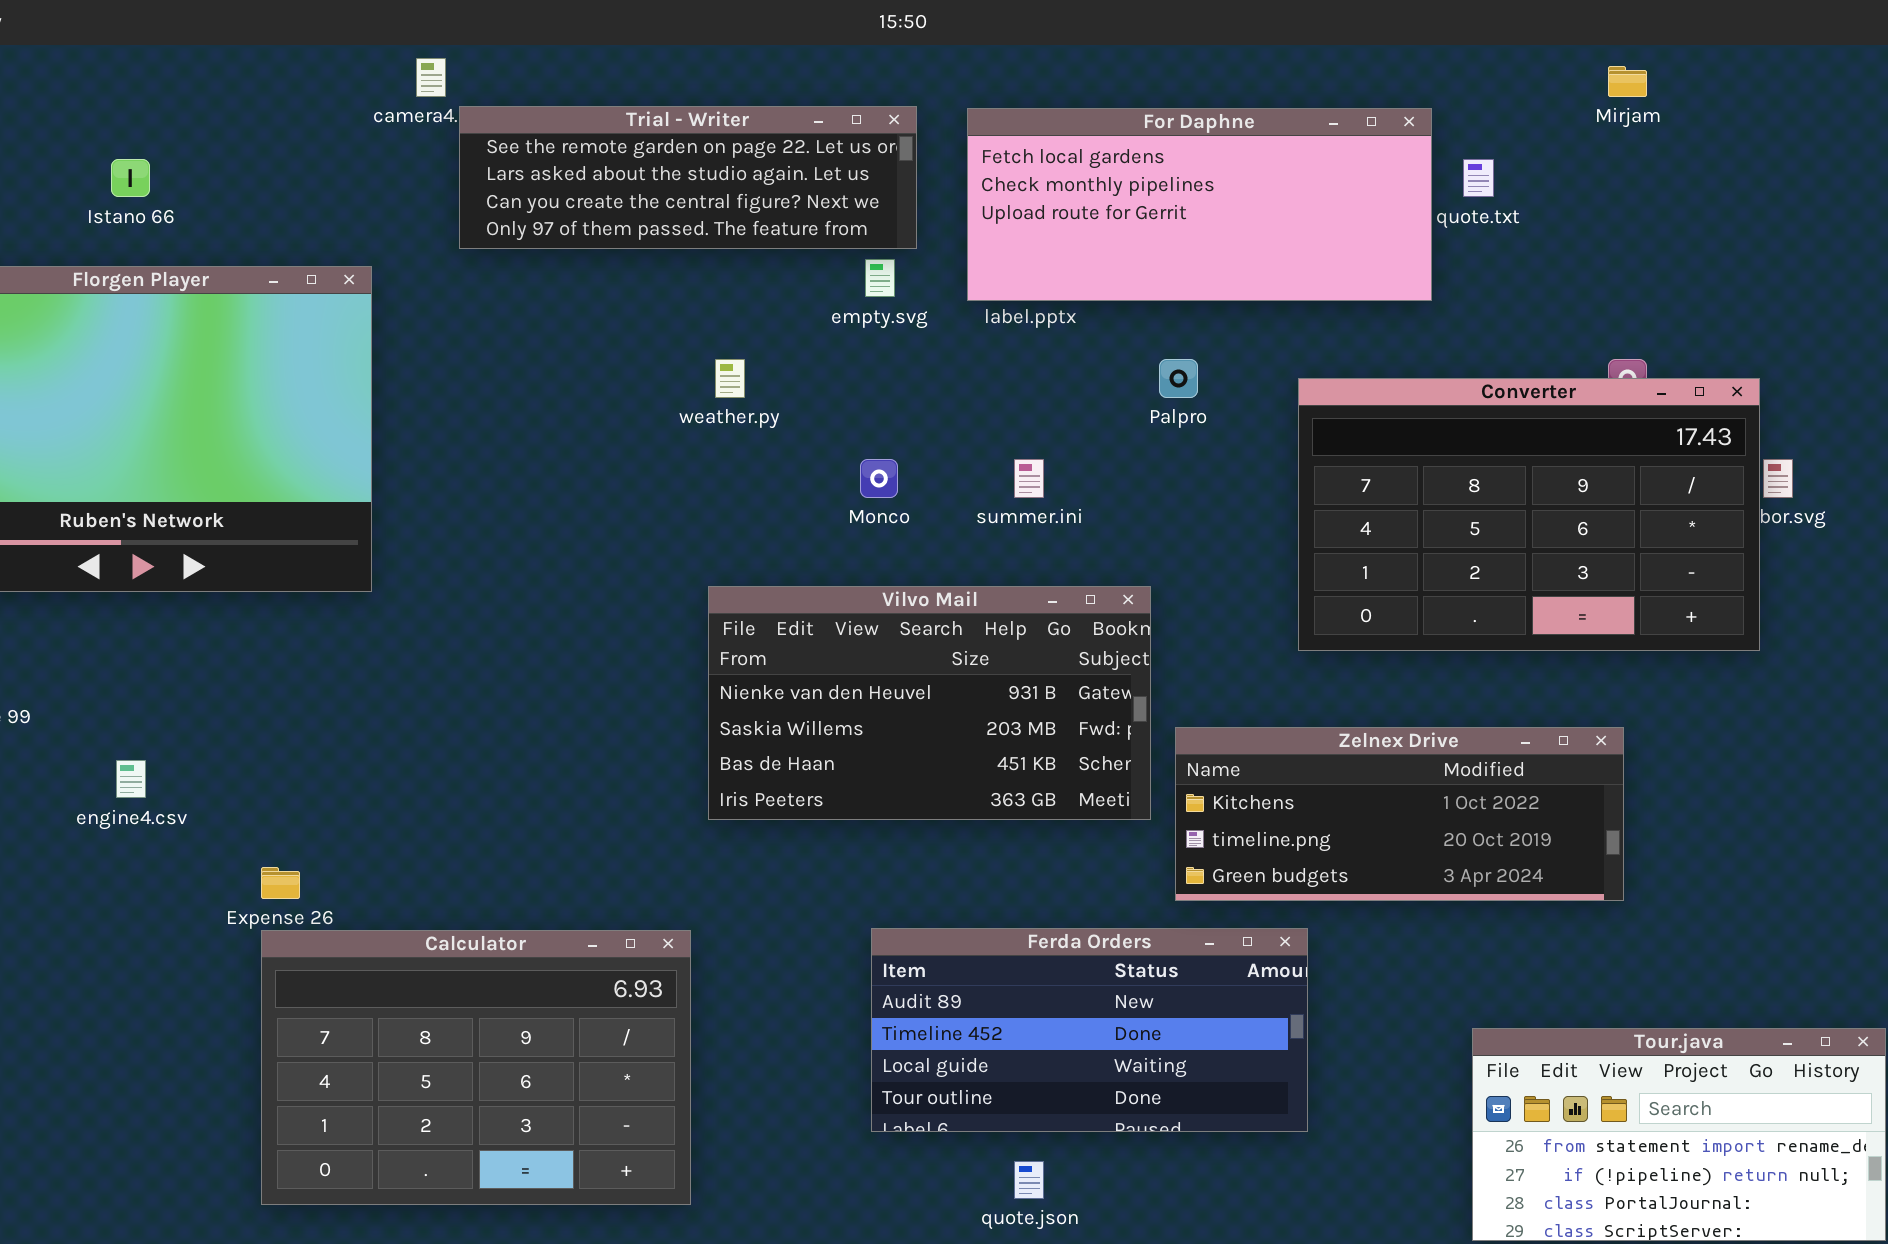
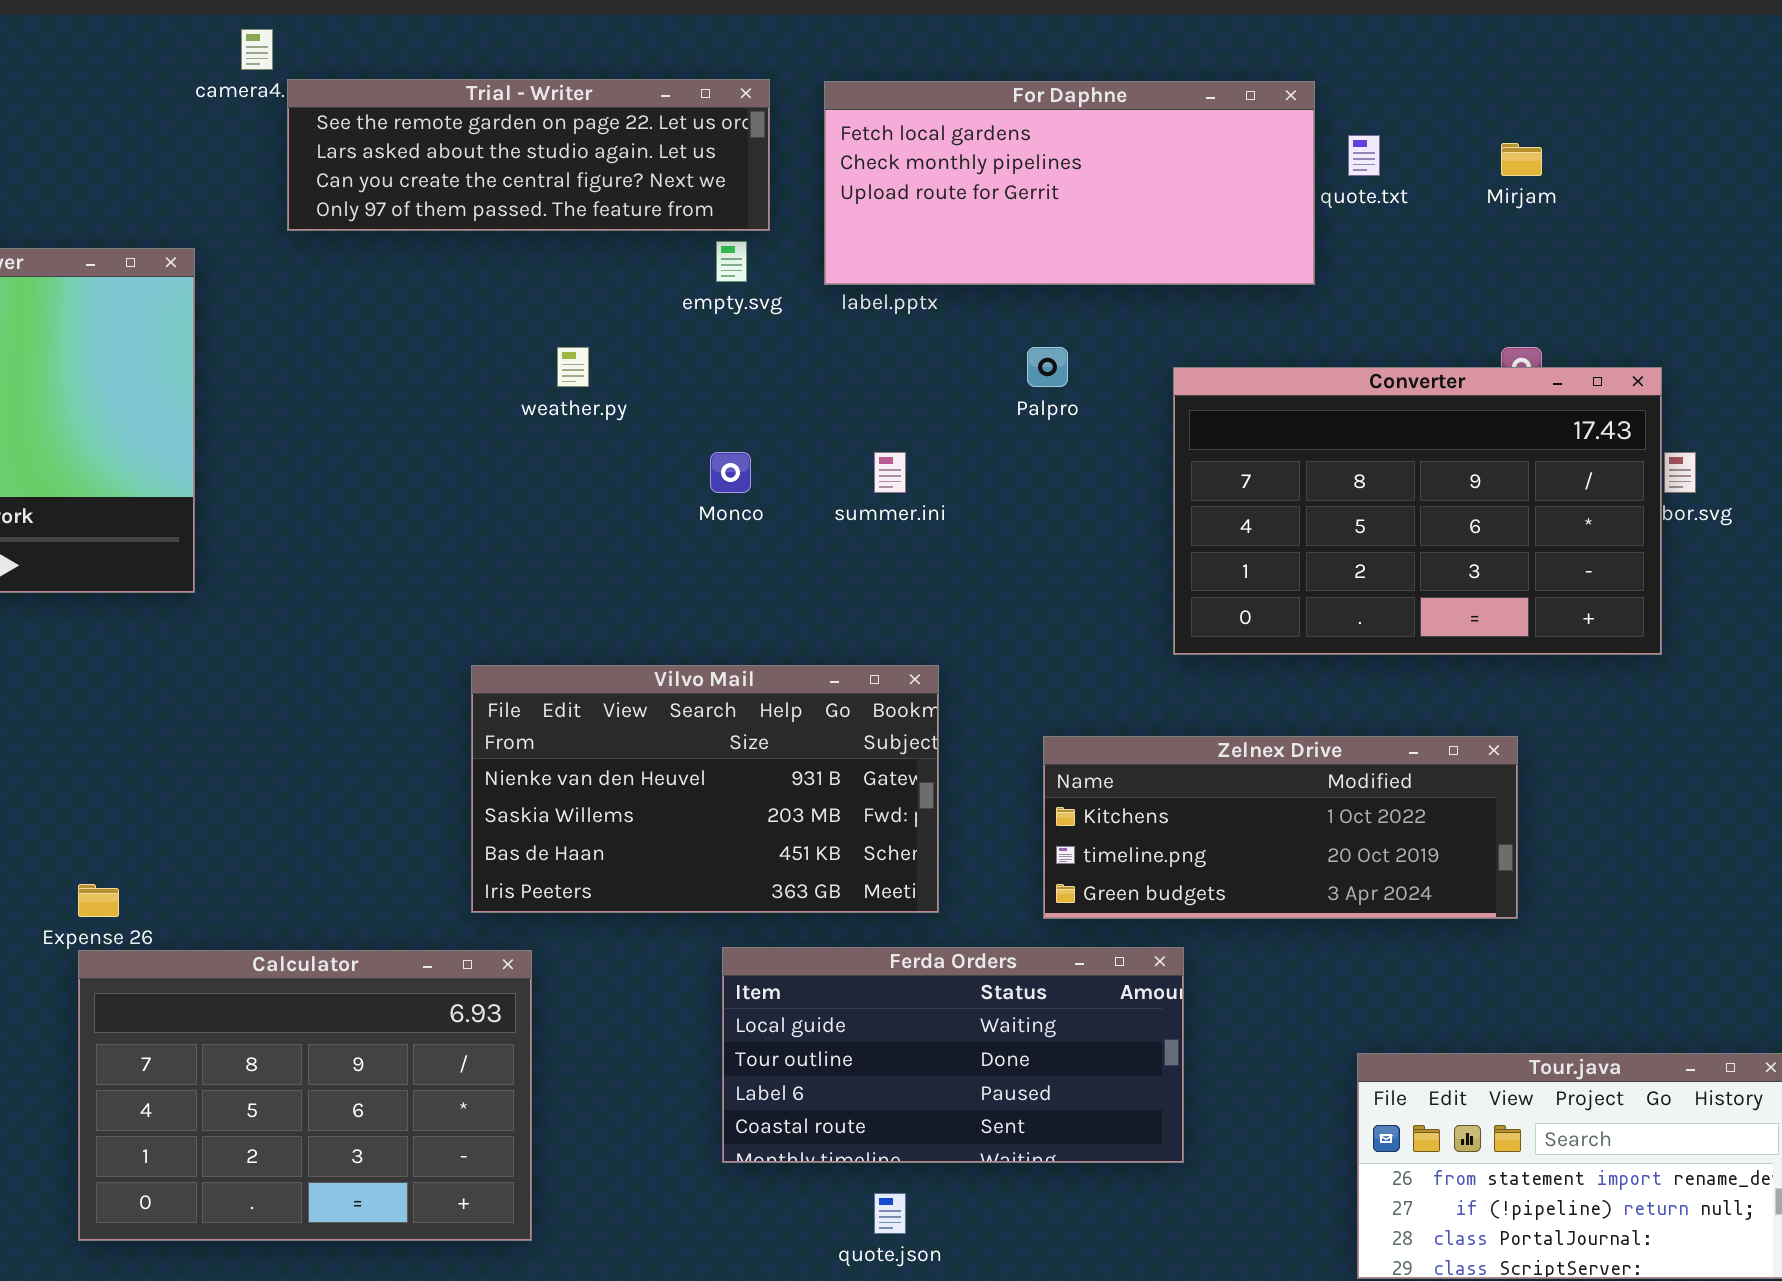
Mirjam: [1608,66,1647,97] -> [1501,143,1542,176], moved
Vilvo Mail: [708,586,1151,820] -> [471,665,939,913], moved
Ferda Orders: [871,928,1308,1132] -> [722,947,1184,1163], scrolled down 2 rows

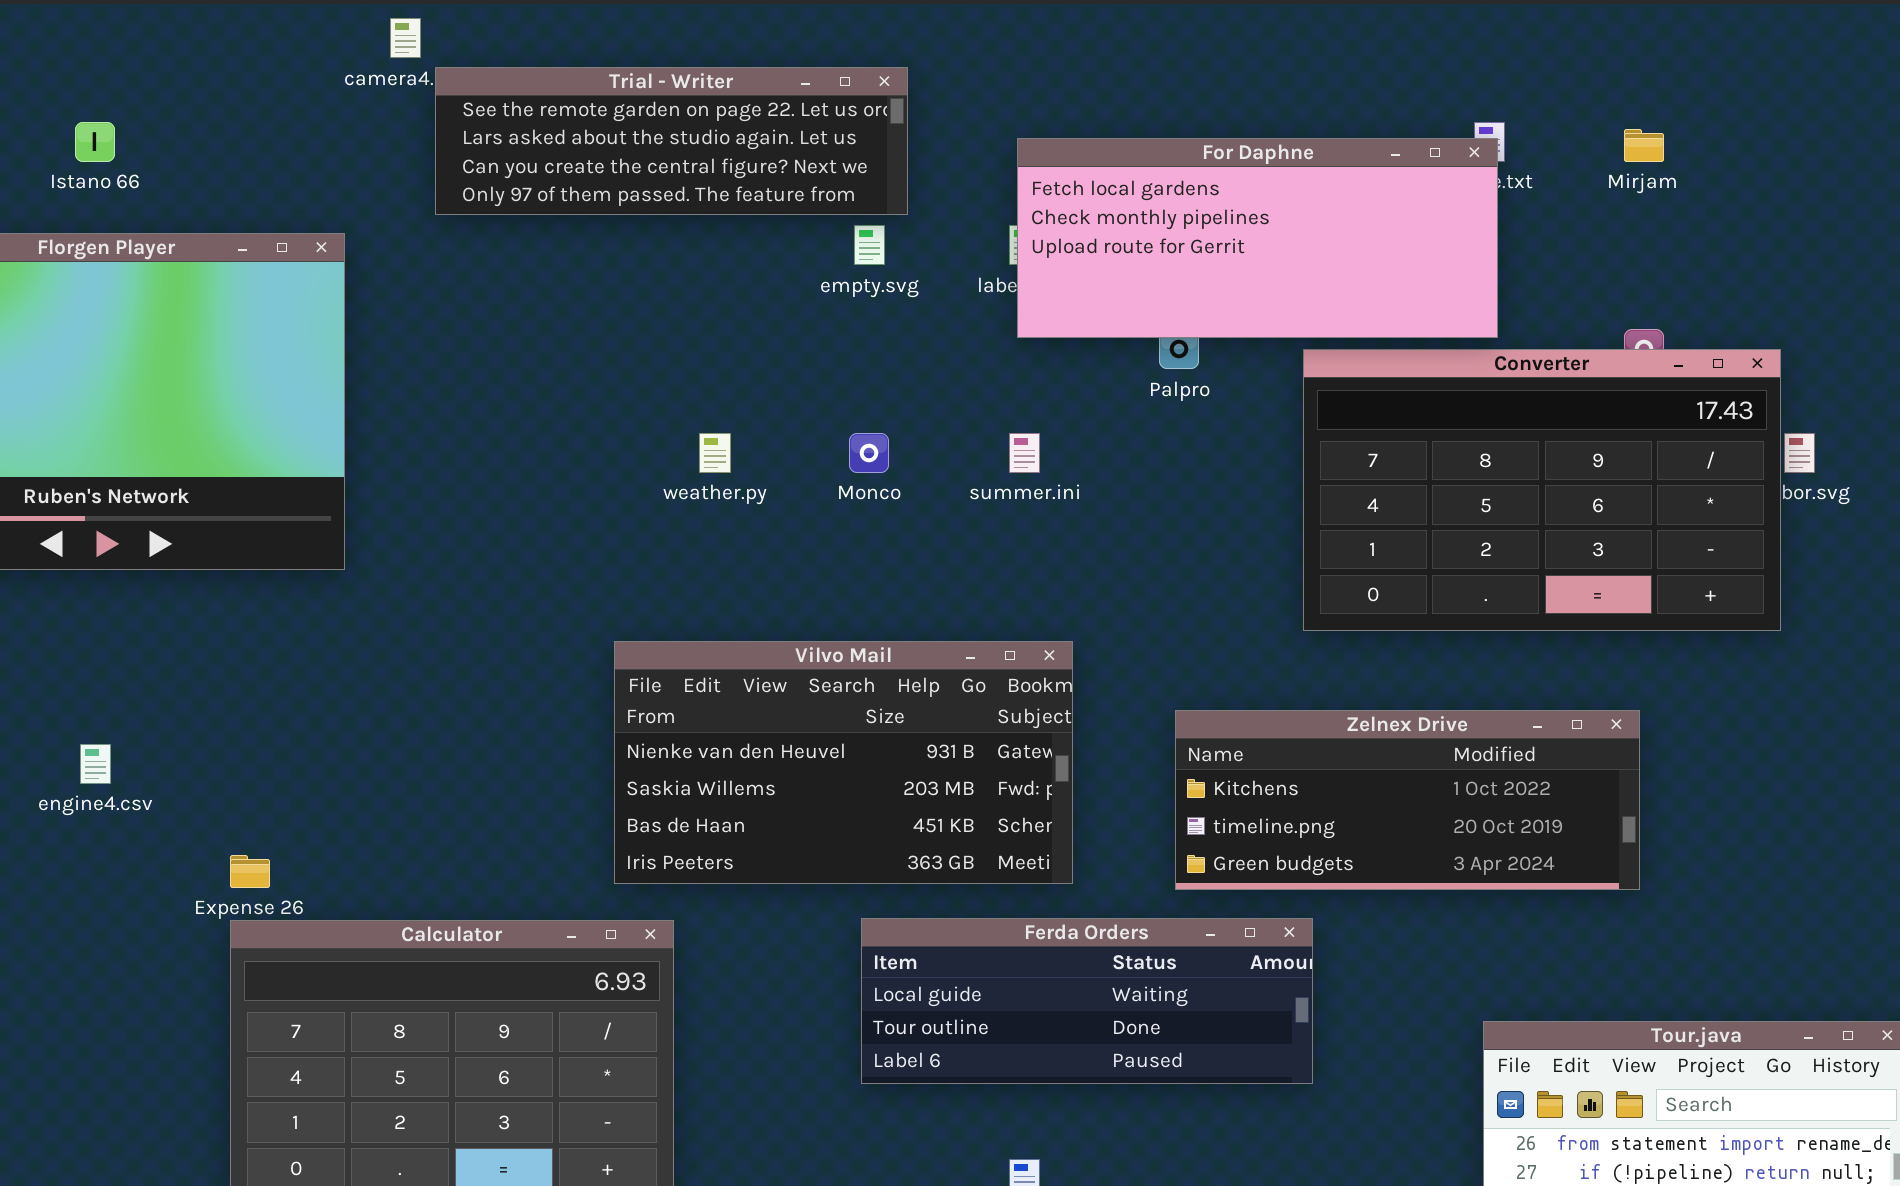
For Daphne: [824,81,1315,285] -> [1017,138,1498,338], moved
weather.py: [557,347,589,387] -> [699,433,731,473], moved
Ferda Orders: [722,947,1184,1163] -> [861,918,1313,1084], resized

